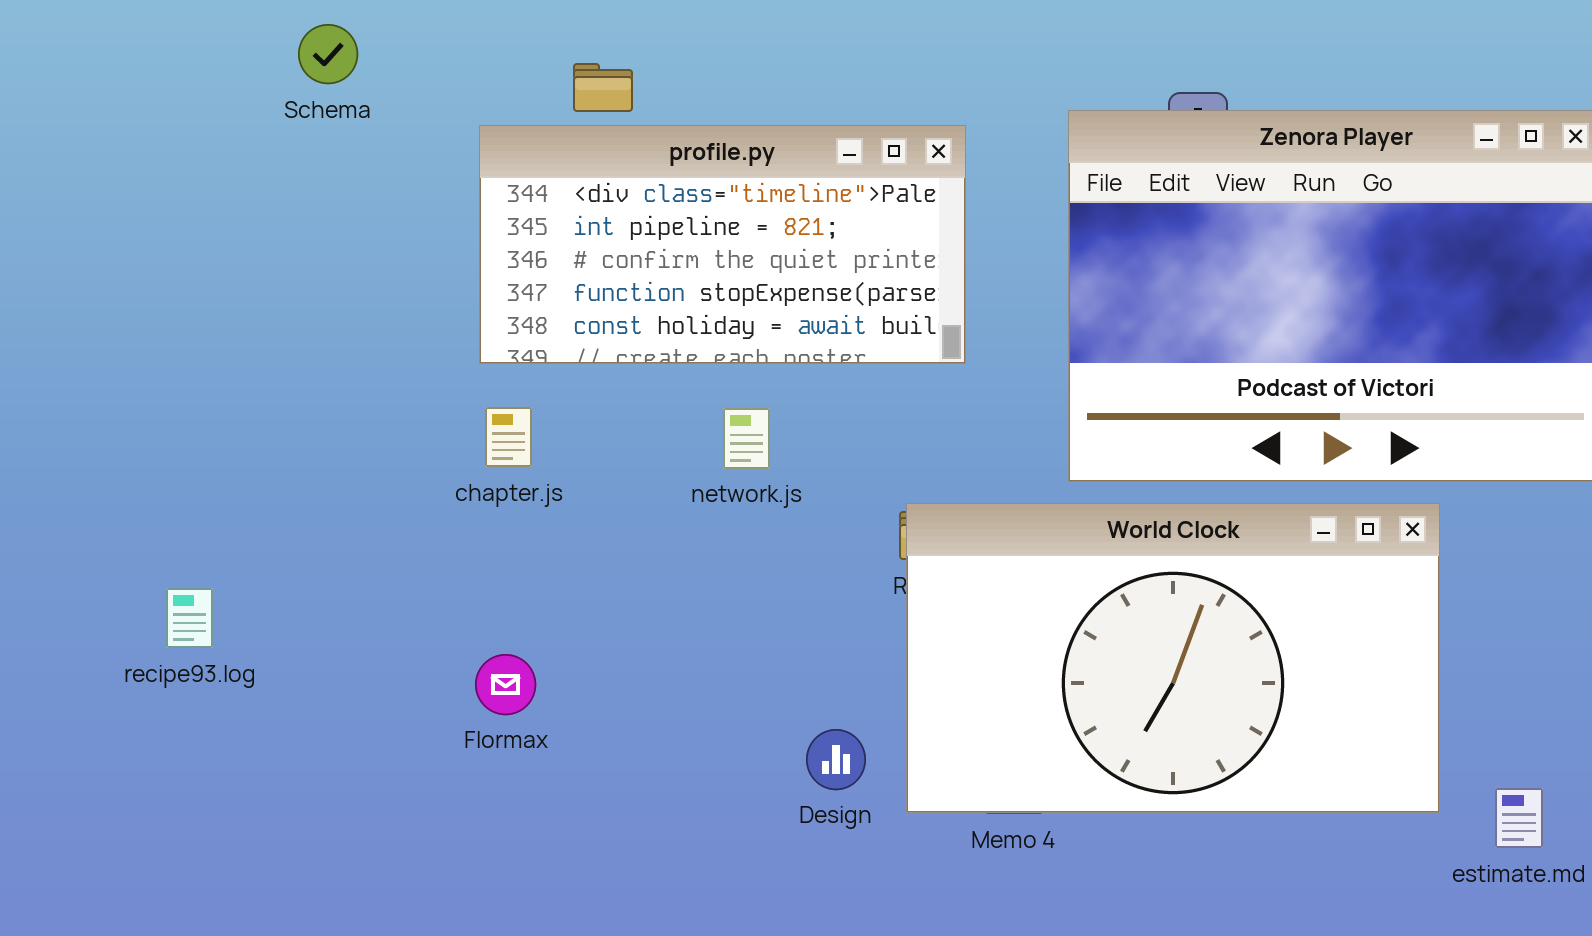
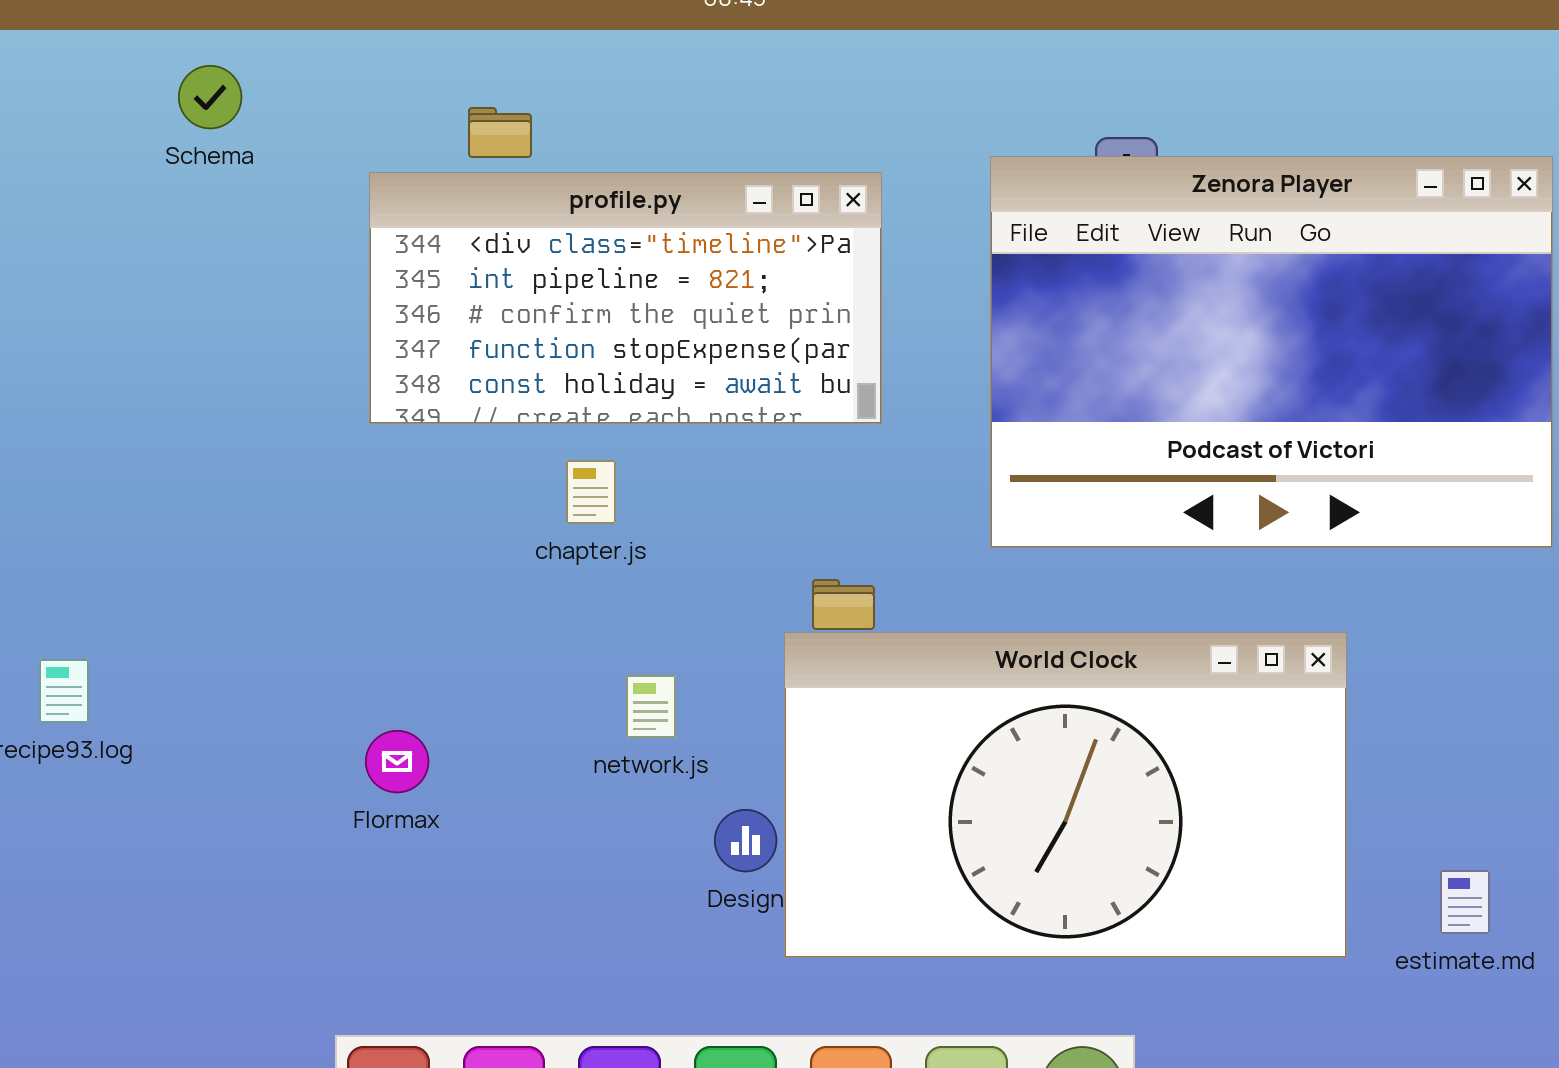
chapter.js: [485,407,532,467] -> [566,460,616,524], moved
network.js: [723,408,770,469] -> [626,675,676,738], moved
World Clock: [906,503,1440,813] -> [784,632,1347,958], moved

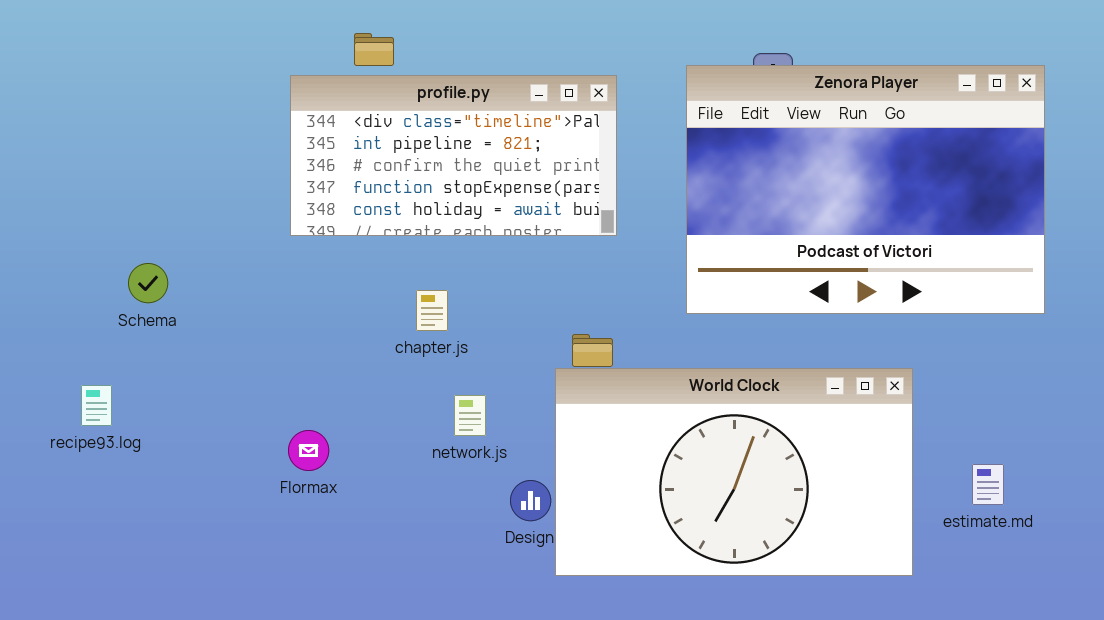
Schema: [178,65,242,129] -> [128,263,168,303], moved
chapter.js: [566,460,616,524] -> [416,290,448,331], moved
estimate.md: [1440,870,1490,934] -> [972,464,1004,505], moved

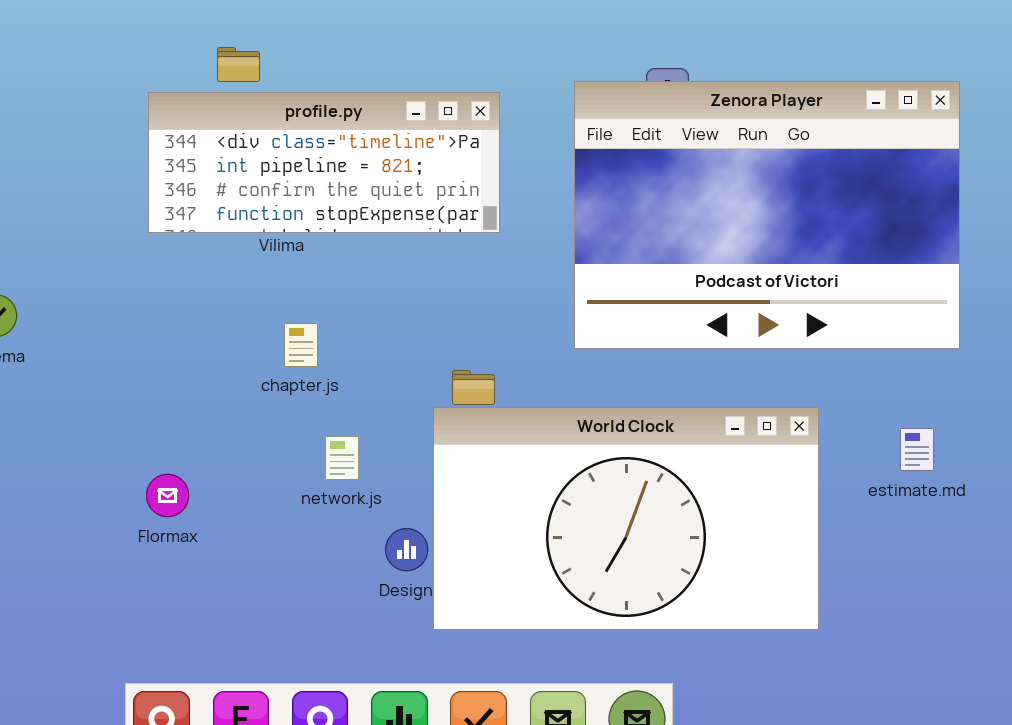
profile.py: [290,75,617,236] -> [148,92,500,233], resized
estimate.md: [972,464,1004,505] -> [900,428,934,471], moved

